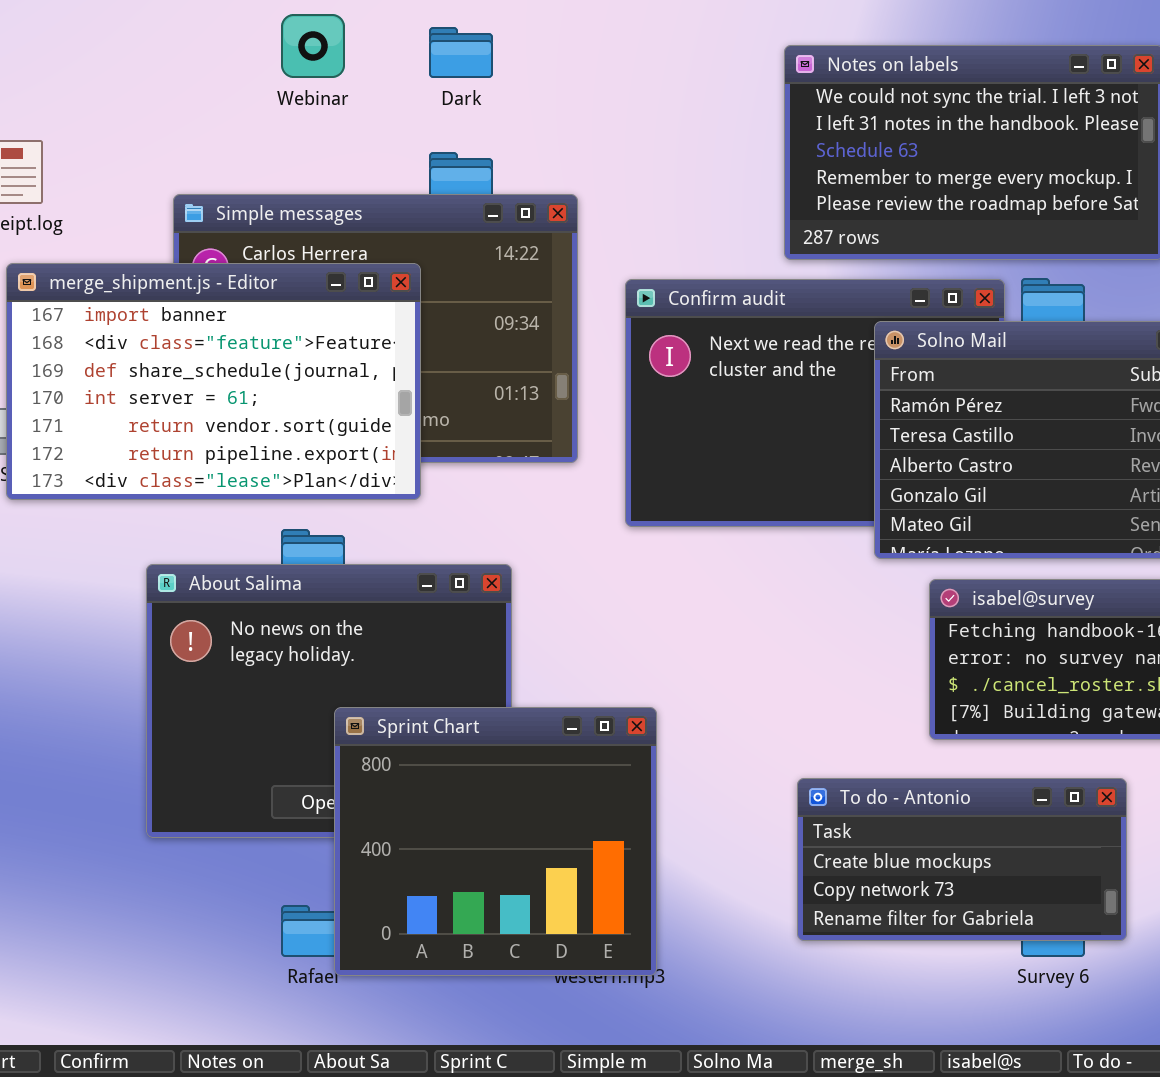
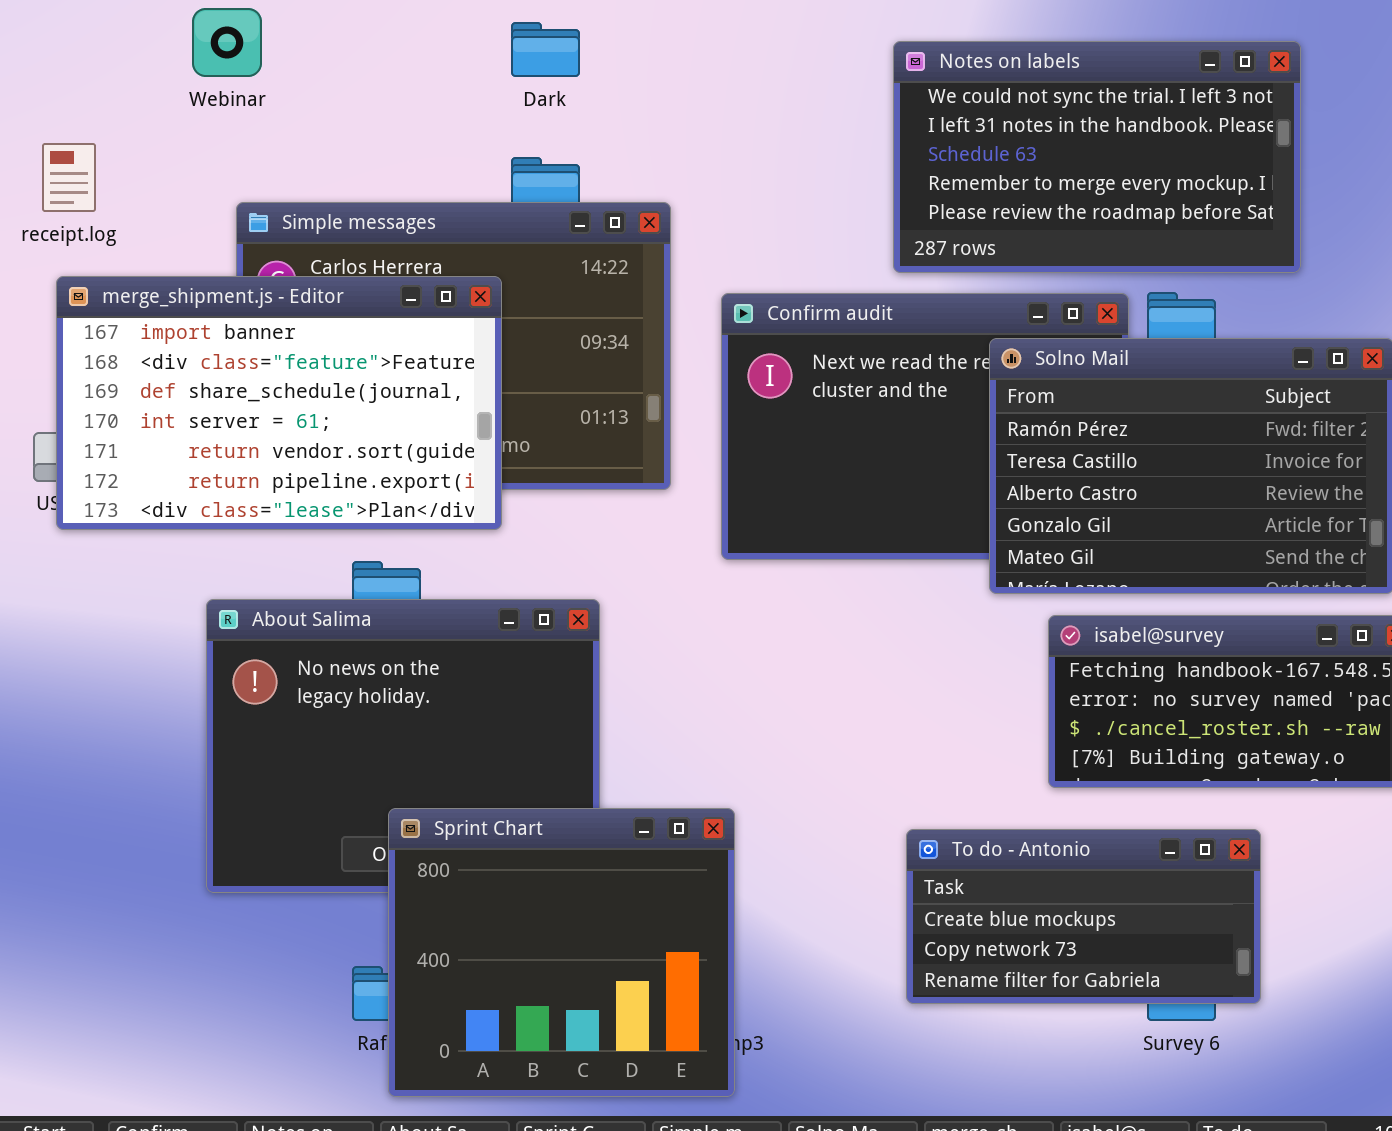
Webinar: [281,14,345,78] -> [192,8,262,77], moved
Sprint Chart: [334,707,657,976] -> [388,808,735,1097], moved

